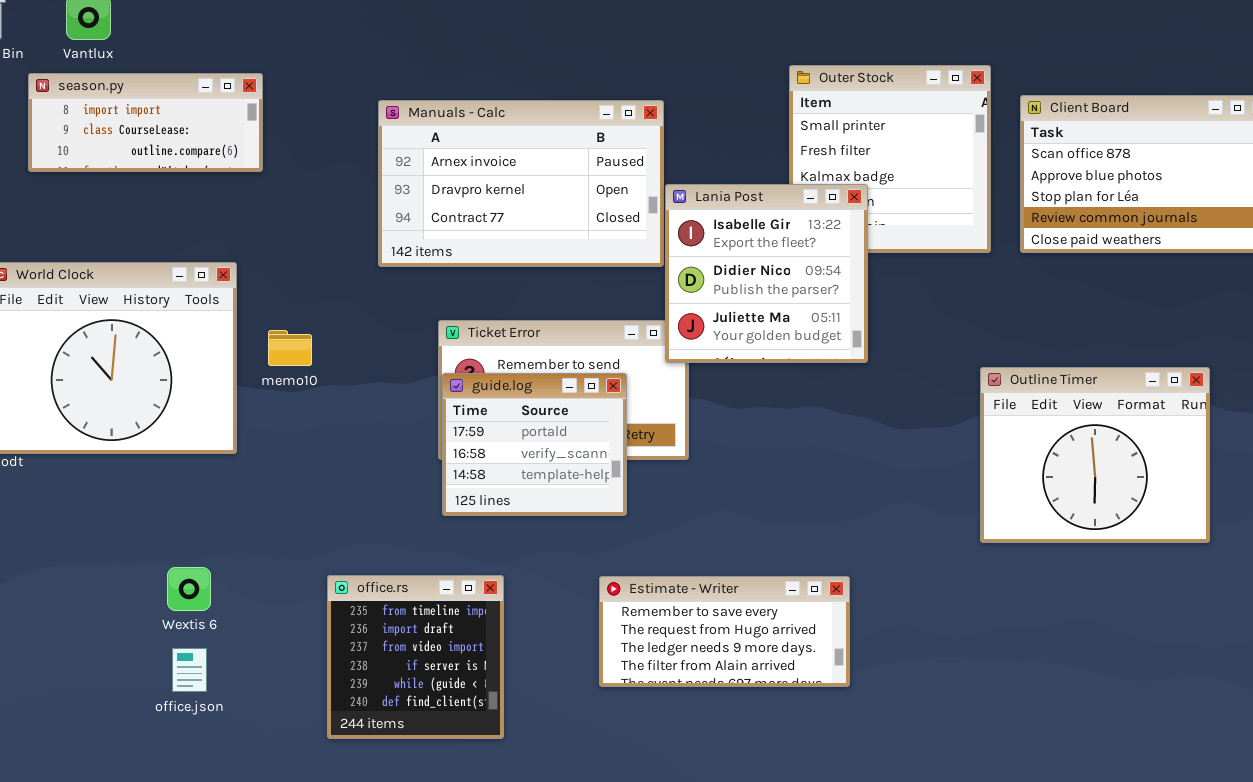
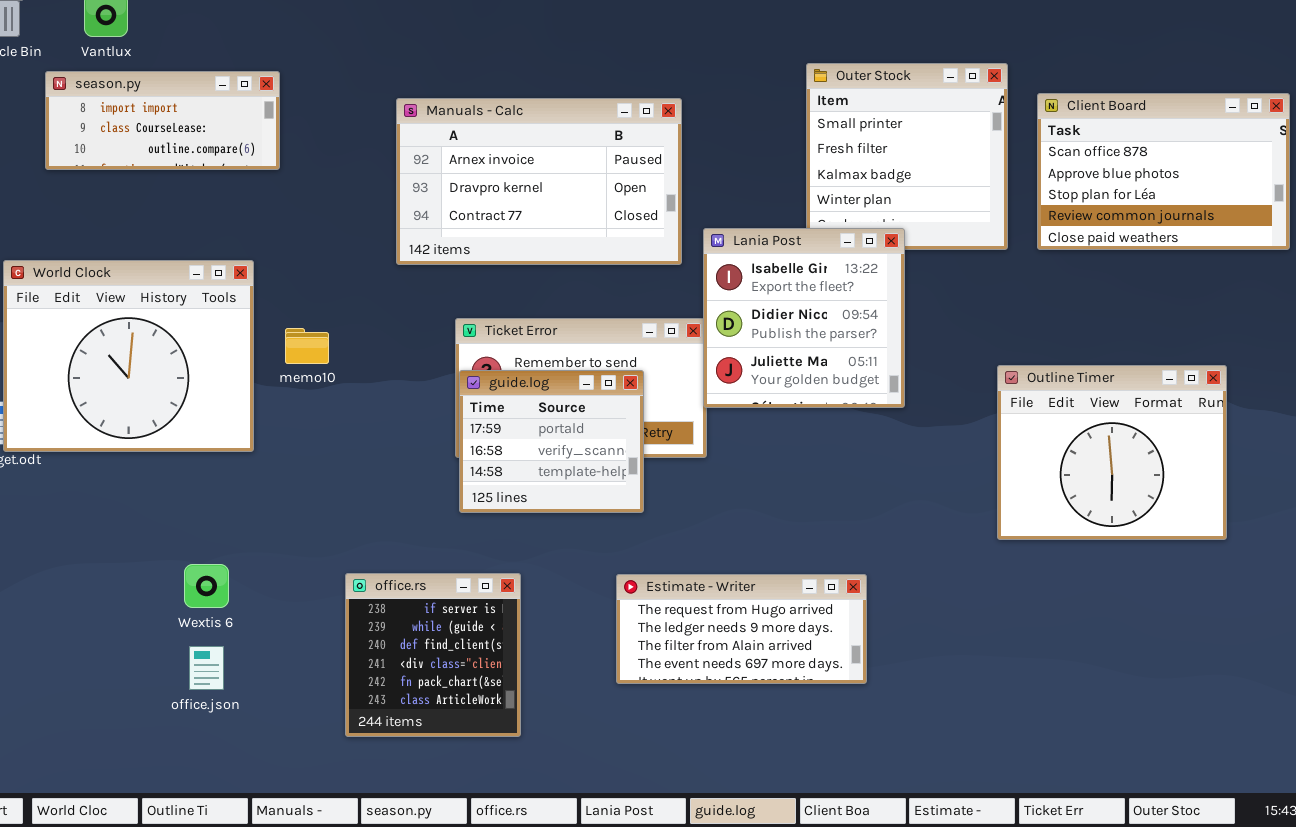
Lania Post: [665,184,868,363] -> [703,228,905,408], moved
office.rs: [327,575,504,739] -> [345,573,521,737], scrolled down 3 rows
Estimate - Writer: [599,576,850,687] -> [616,574,867,684], scrolled down 1 row

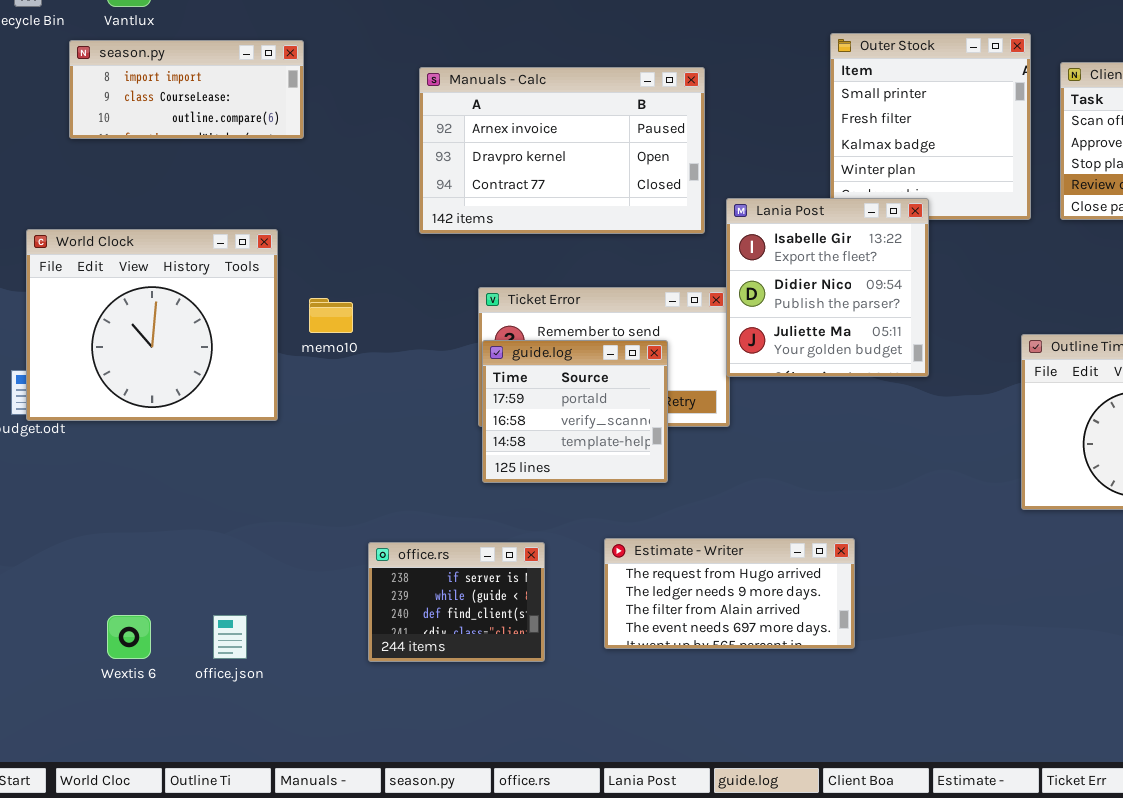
Wextis 6: [184,564,229,608] -> [107,615,151,659], moved
office.rs: [345,573,521,737] -> [368,542,545,662], resized
Estimate - Writer: [616,574,867,684] -> [604,538,855,649], moved

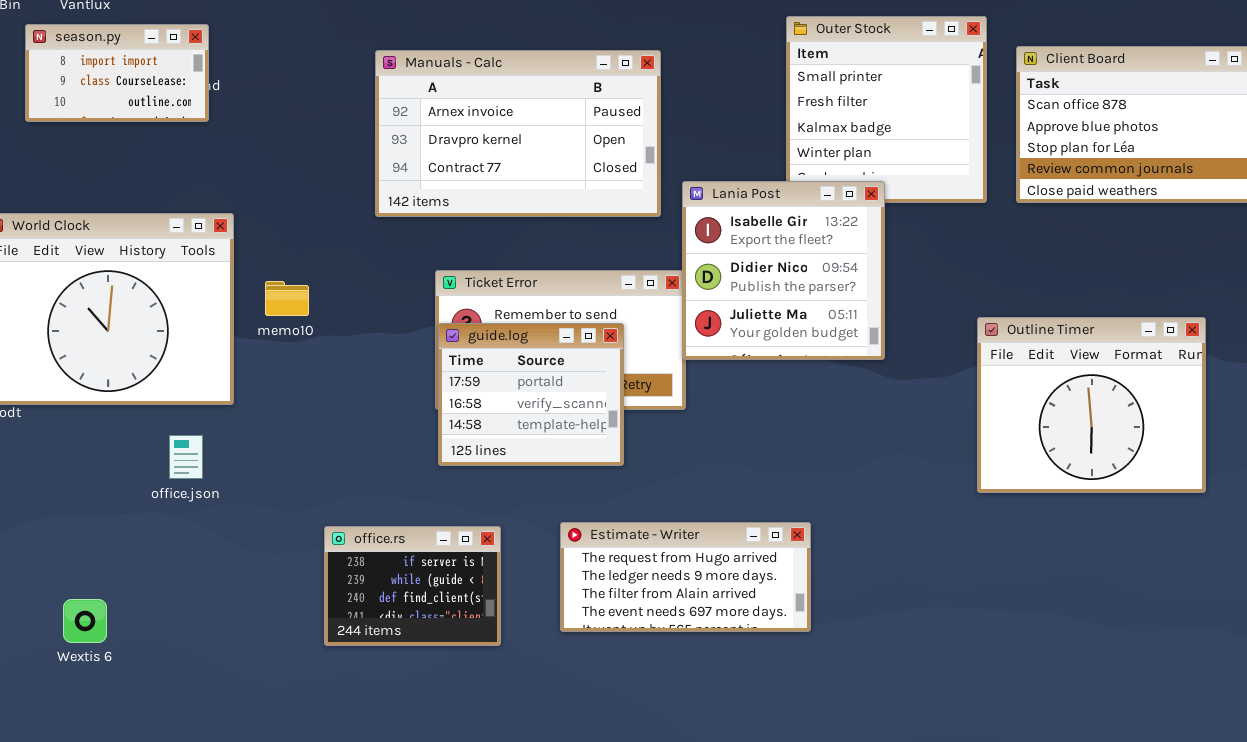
season.py: [69,40,304,139] -> [25,24,209,122], resized
office.json: [213,615,247,659] -> [169,435,203,479], moved

